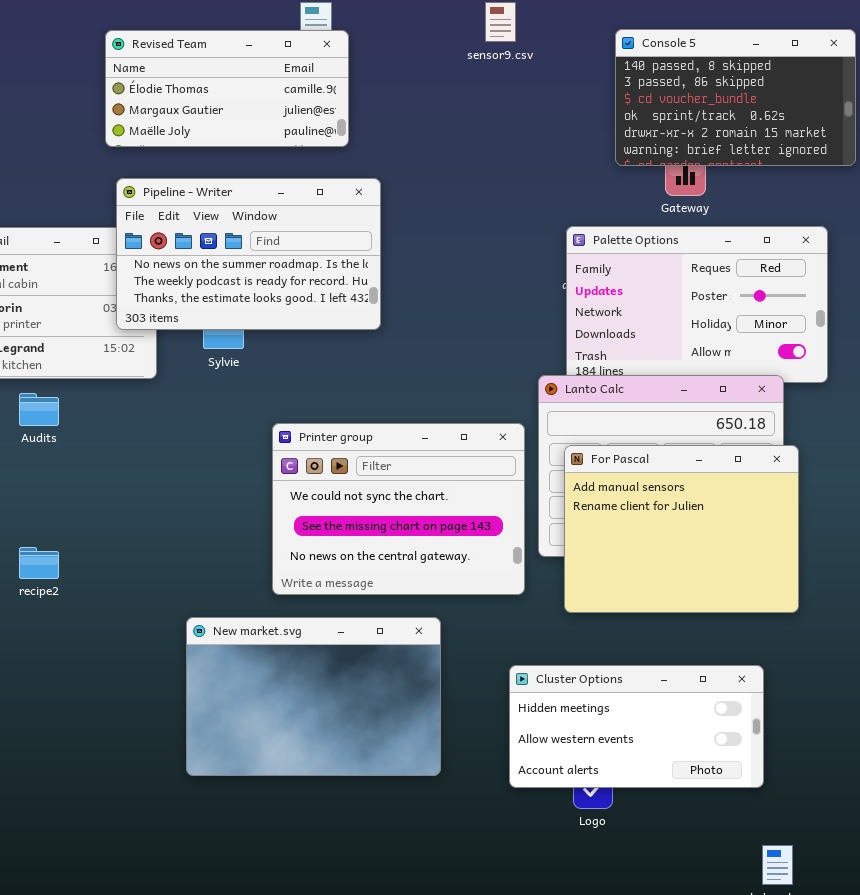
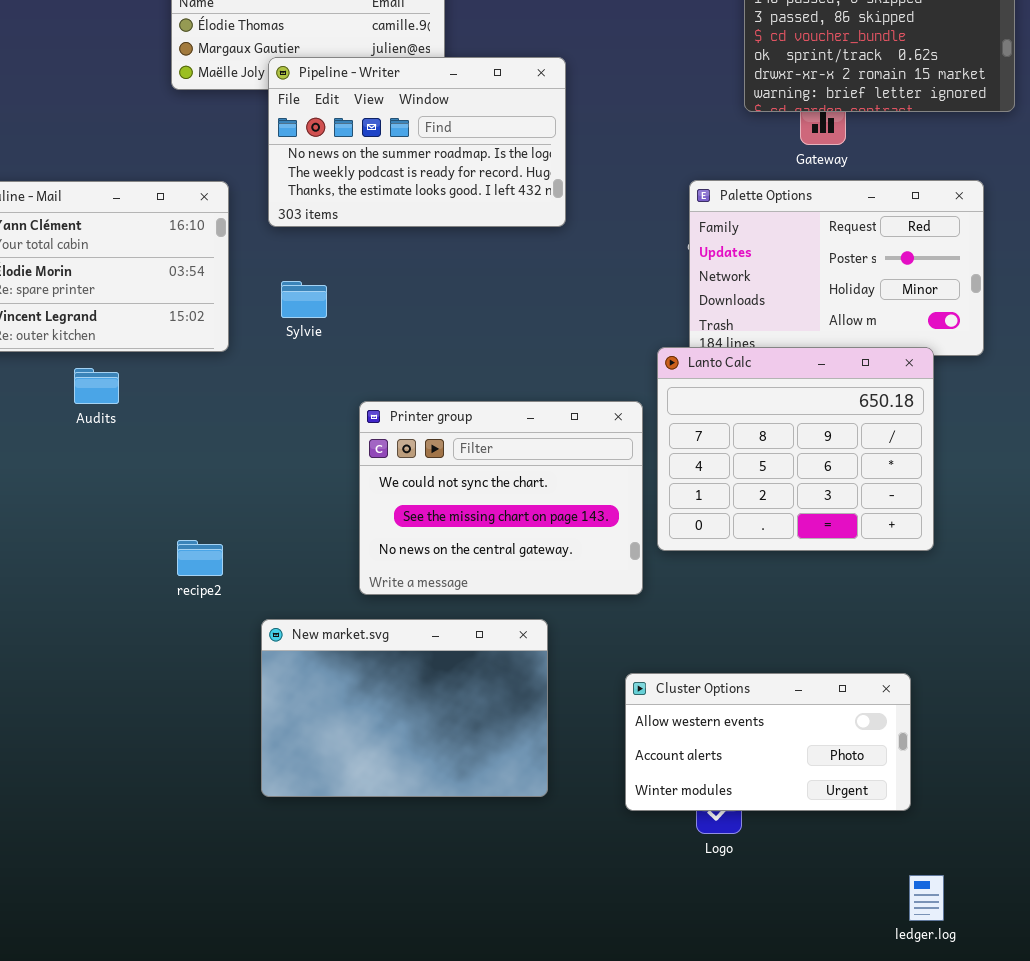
Pipeline - Writer: [116,178,381,330] -> [268,57,566,227], moved
For Pascal: [564,445,799,613] -> none, closed
recipe2: [19,547,59,579] -> [177,540,223,576], moved
Cluster Options: [509,665,764,788] -> [625,673,911,811], scrolled down 1 row

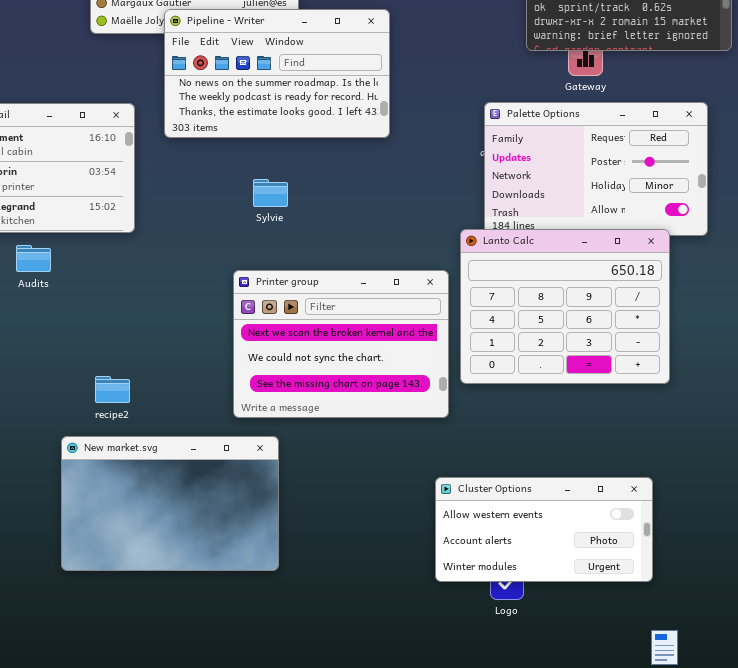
Sylvie: [281,281,327,318] -> [253,179,288,207], moved
Printer group: [359,401,643,595] -> [233,270,449,418], scrolled up 1 row
New market.svg: [261,619,548,797] -> [61,436,279,571], moved

